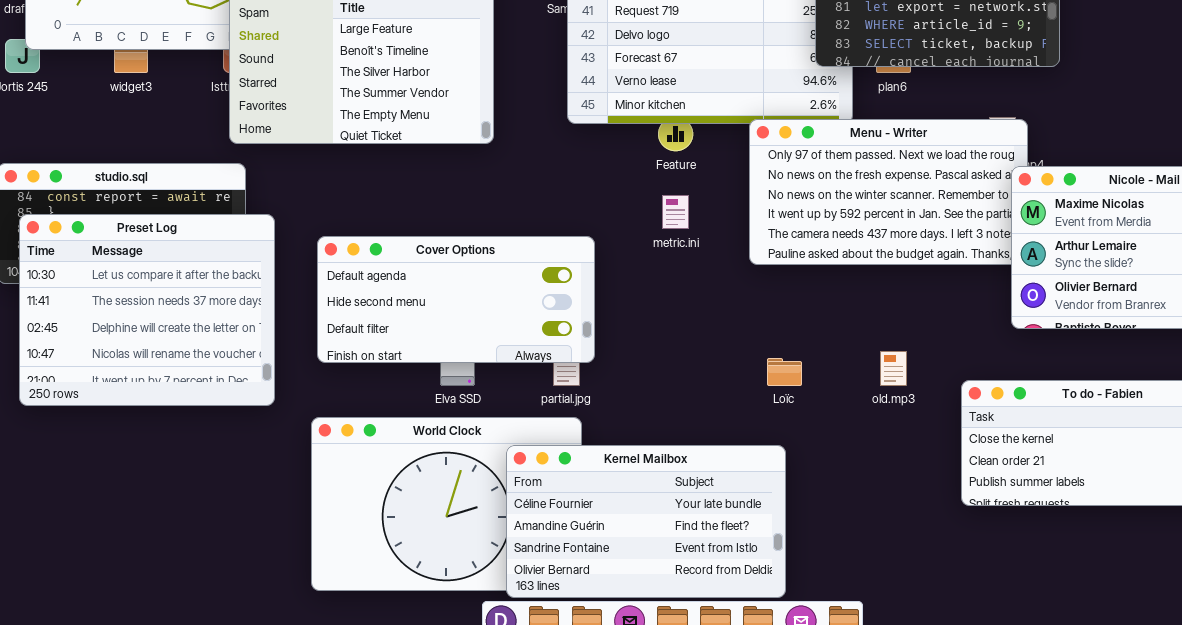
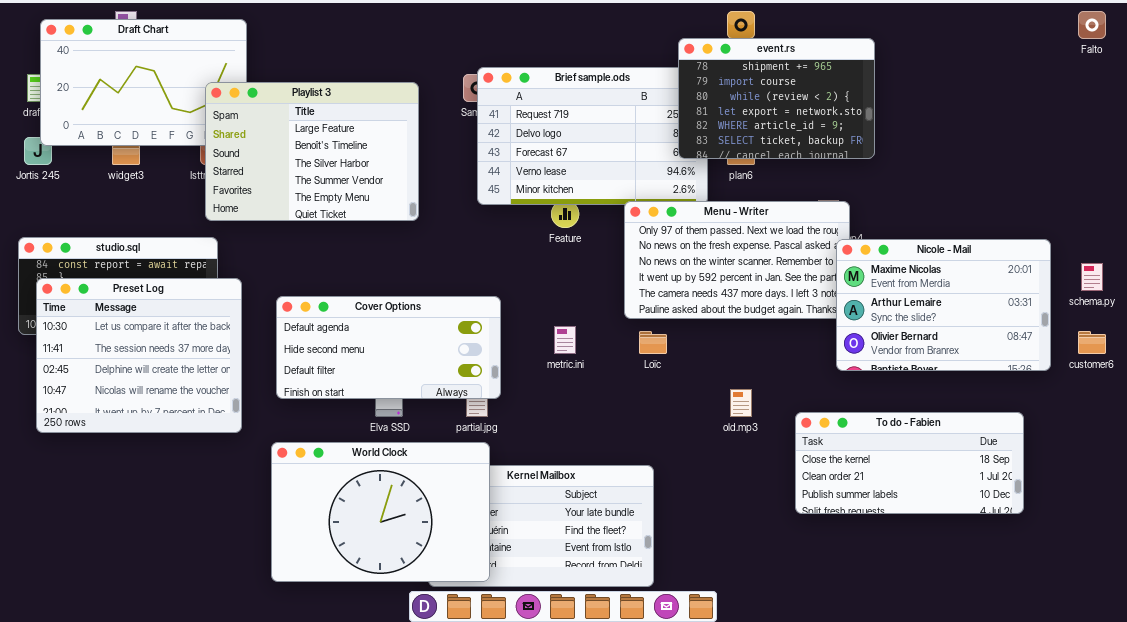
metric.ini: [662,195,689,229] -> [554,326,576,354], moved
Loïc: [767,358,802,386] -> [639,331,667,354], moved
World Clock: [311,417,582,591] -> [271,442,490,582], raised

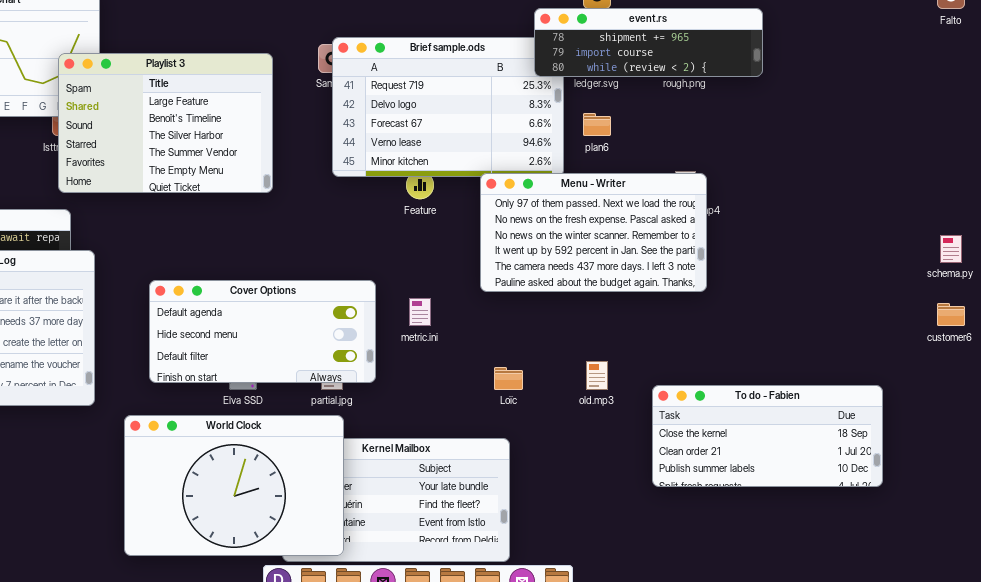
event.rs: [678,38,875,159] -> [534,8,763,77], resized
Nicole - Mail: [836,239,1051,371] -> none, closed
Cover Options: [276,296,501,399] -> [149,280,376,383], moved
Loïc: [639,331,667,354] -> [494,367,523,390], moved

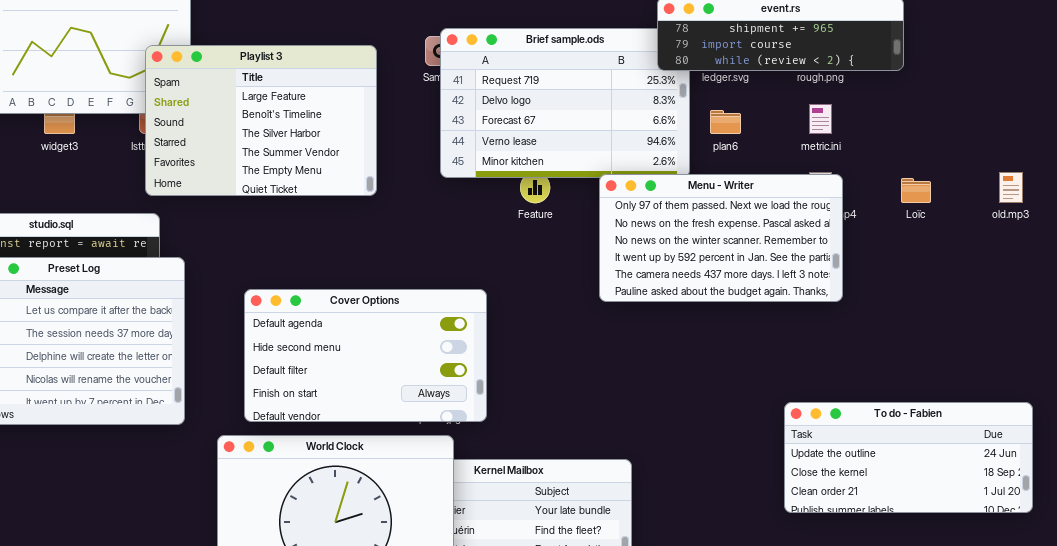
Cover Options: [149,280,376,383] -> [244,289,487,422], resized
metric.ini: [409,298,431,326] -> [809,104,832,134], moved
old.mp3: [586,361,608,390] -> [999,172,1023,203], moved
Loïc: [494,367,523,390] -> [901,178,931,203], moved
To do - Fabien: [652,385,883,487] -> [784,402,1033,513], scrolled up 1 row

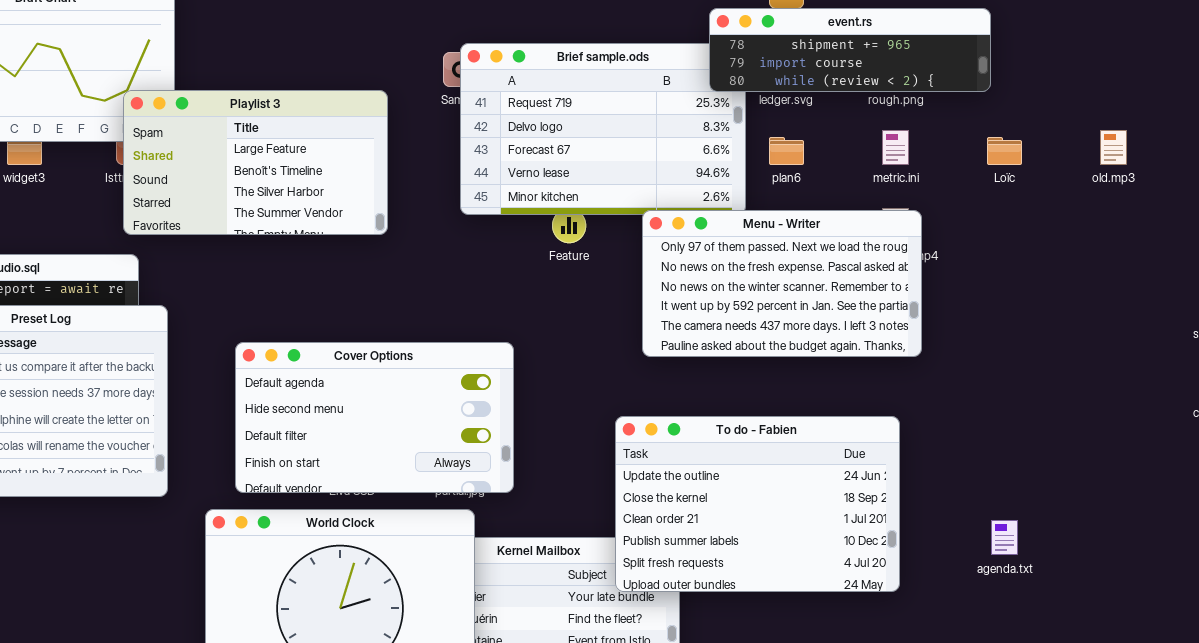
Playlist 3: [145,45,377,196] -> [123,90,388,235], resized
old.mp3: [999,172,1023,203] -> [1100,130,1127,165], moved
Loïc: [901,178,931,203] -> [987,137,1022,165], moved
To do - Fabien: [784,402,1033,513] -> [615,416,900,592], moved, resized

